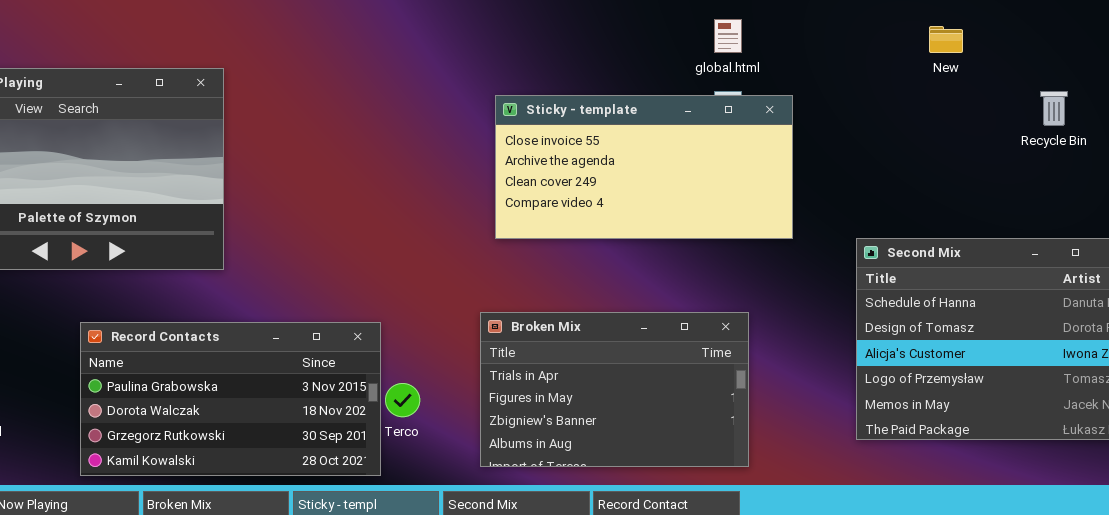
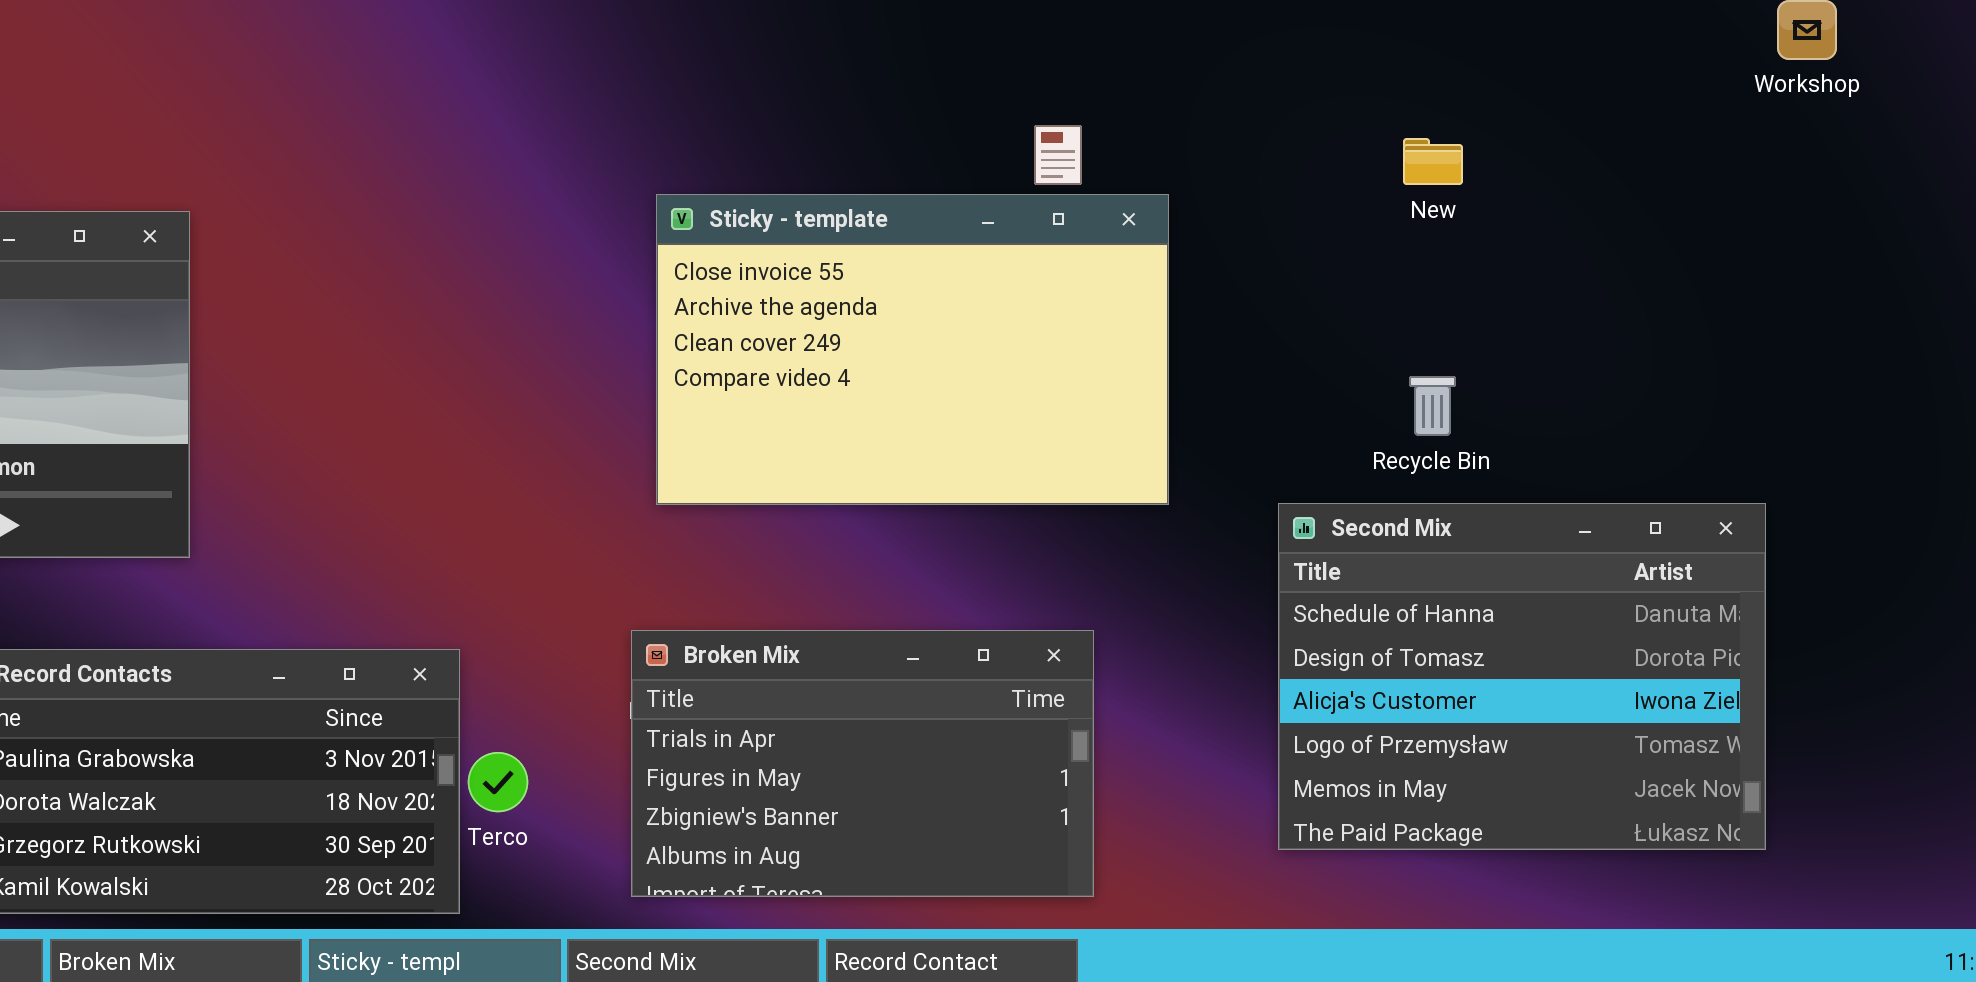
Recycle Bin: [1040,91,1068,126] -> [1409,376,1456,436], moved
Sticky - template: [495,95,793,239] -> [656,194,1169,505], resized

